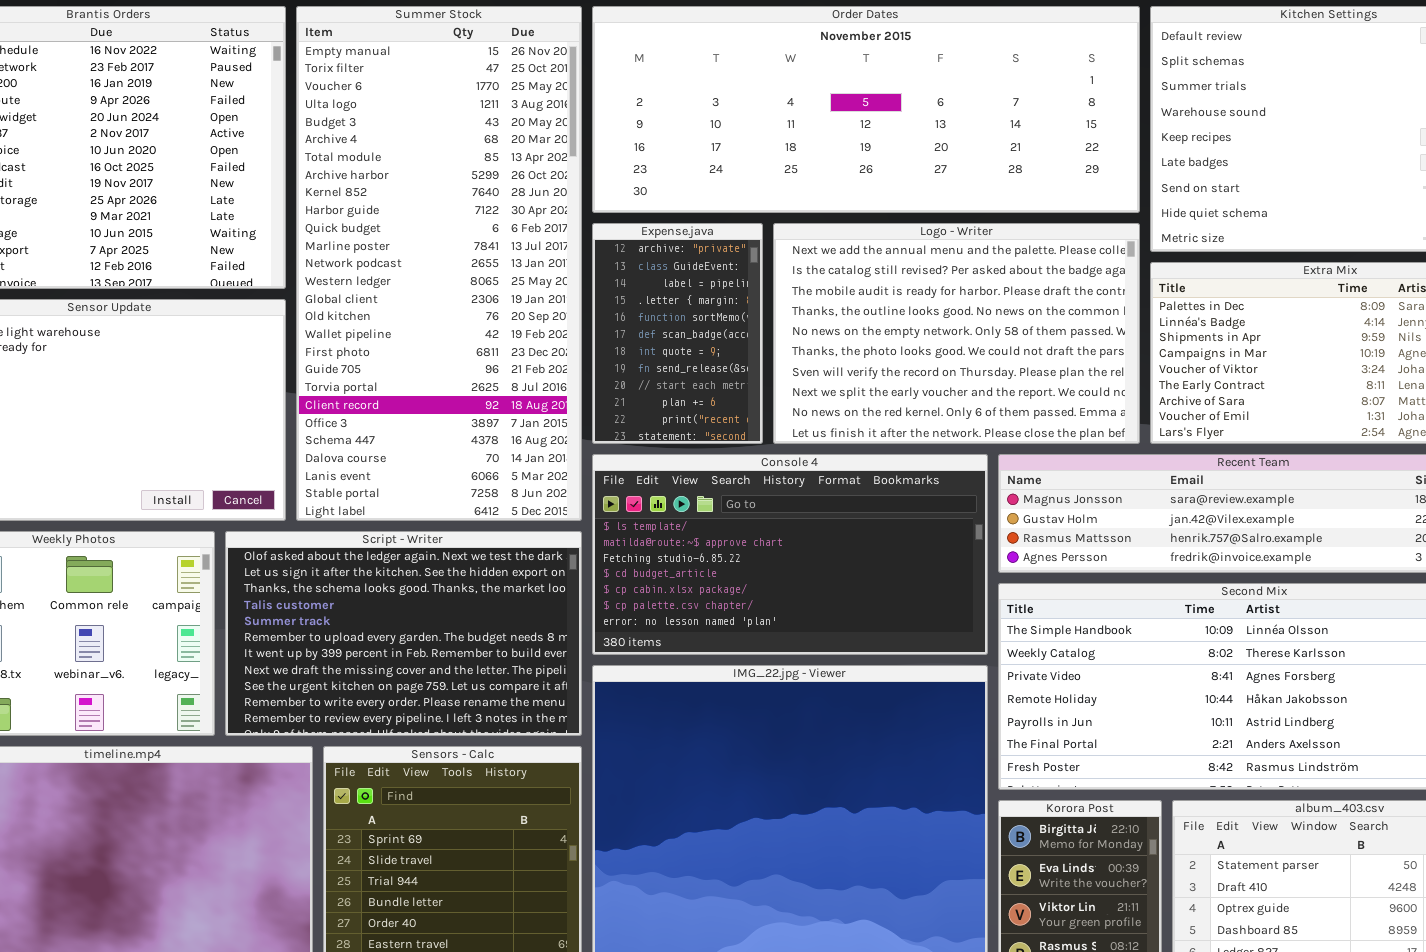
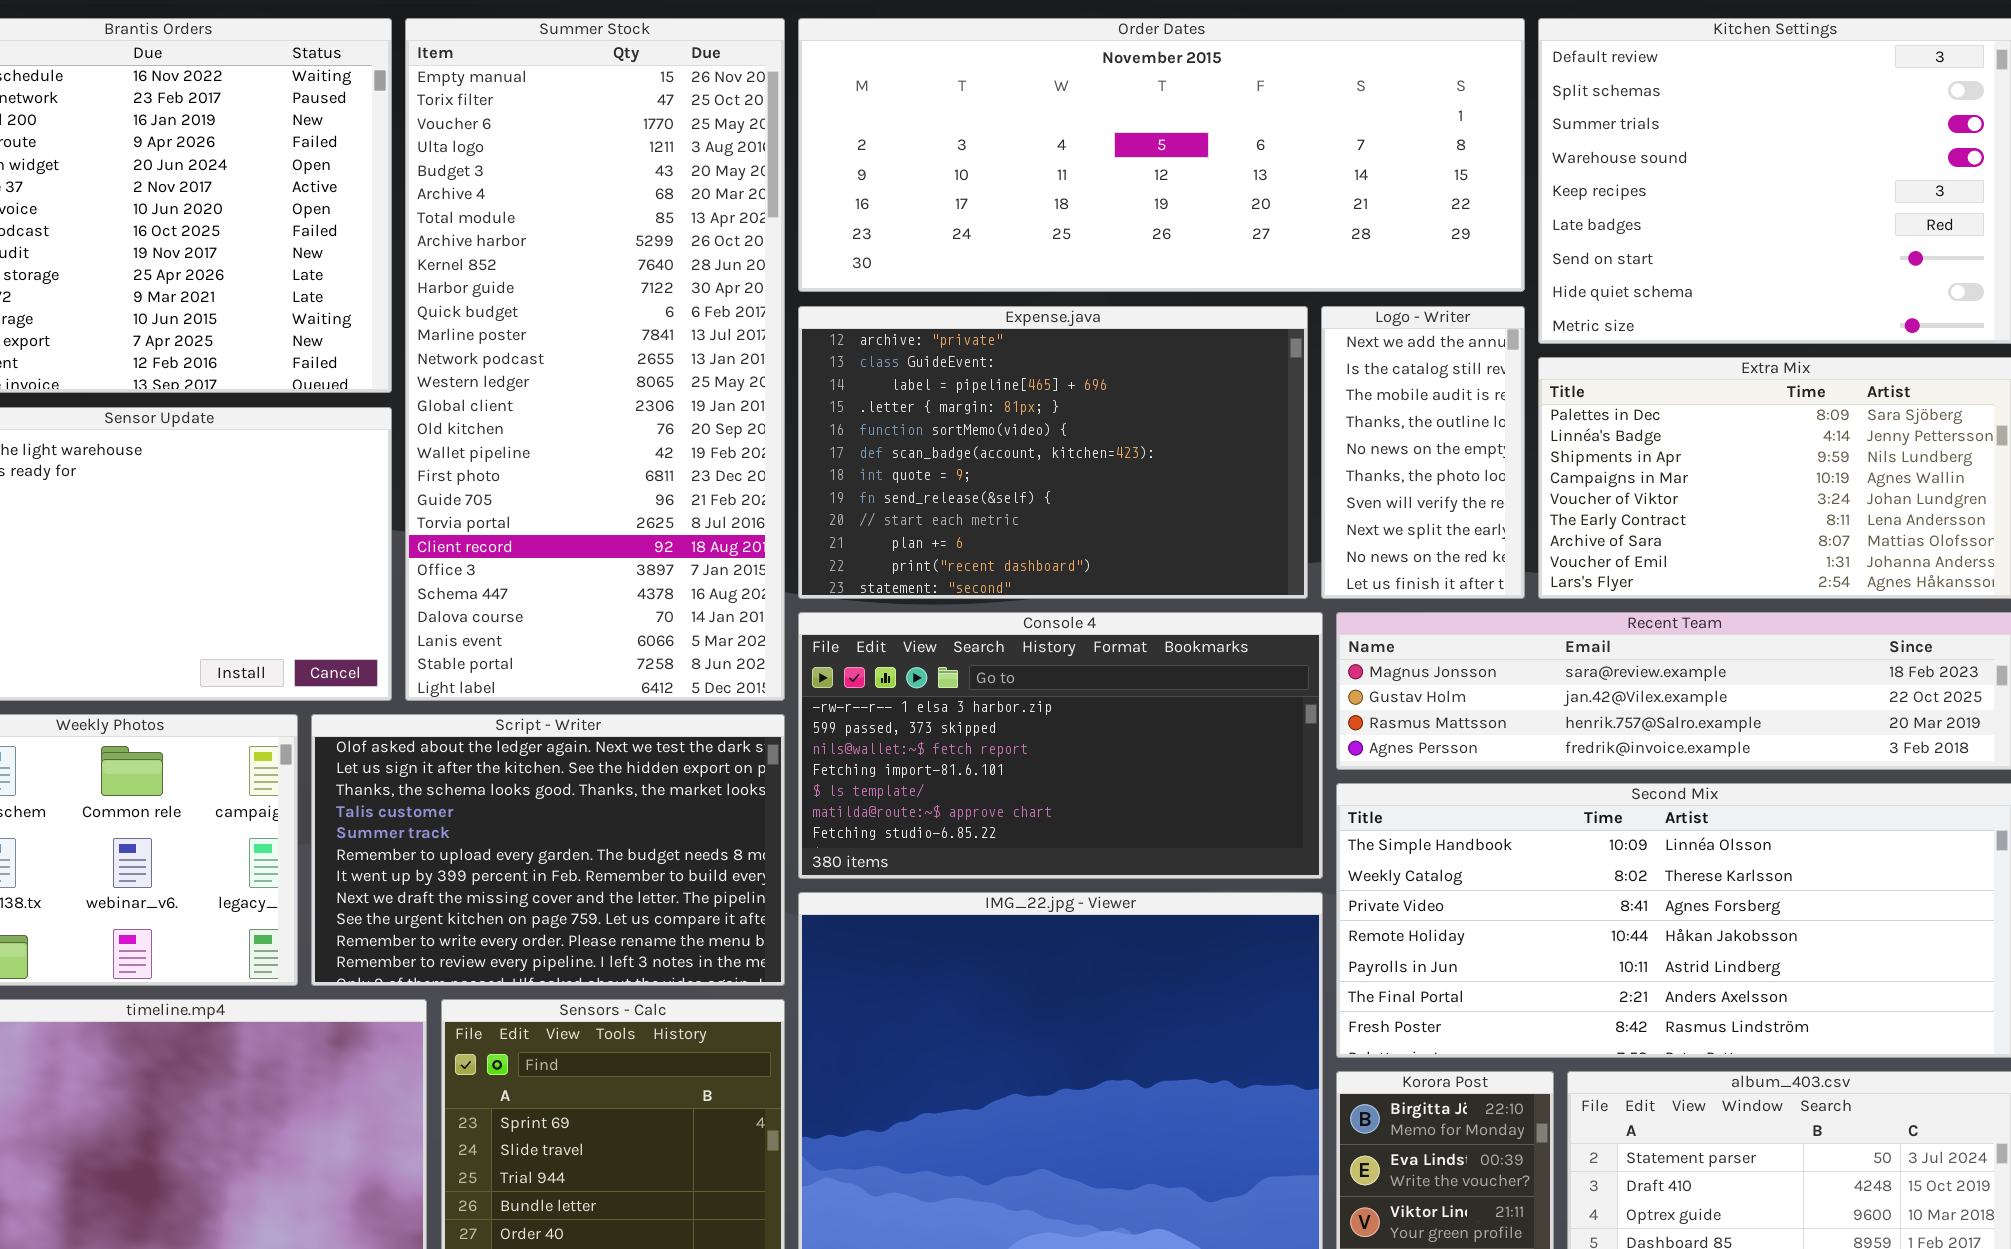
Expense.java: [592,223,763,444] -> [798,306,1308,599], resized
Logo - Writer: [773,223,1140,444] -> [1321,306,1525,599], resized
Console 4: [592,454,988,655] -> [798,612,1323,879], scrolled up 4 rows

